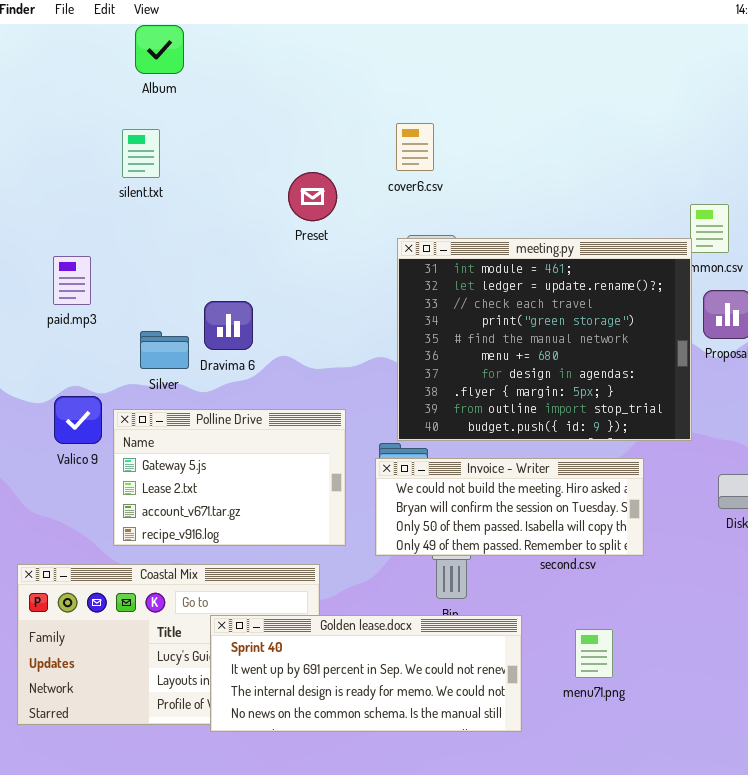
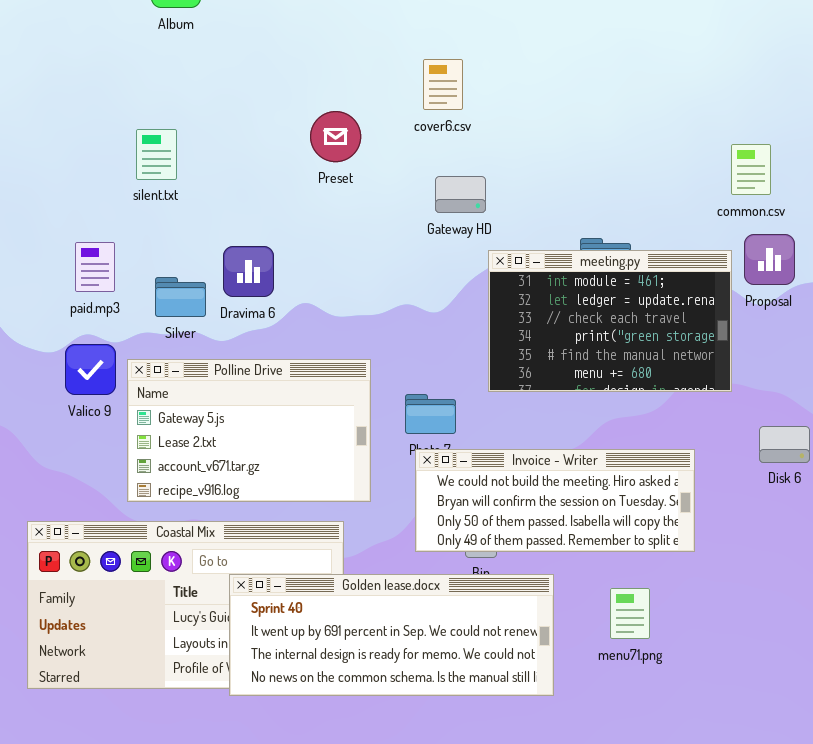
silent.txt: [122,129,160,178] -> [136,129,177,180], moved
meeting.py: [397,238,692,441] -> [488,250,732,392], resized
paid.mp3: [53,256,91,305] -> [75,242,115,292], moved
Invoice - Writer: [375,458,644,556] -> [415,449,695,552], moved

